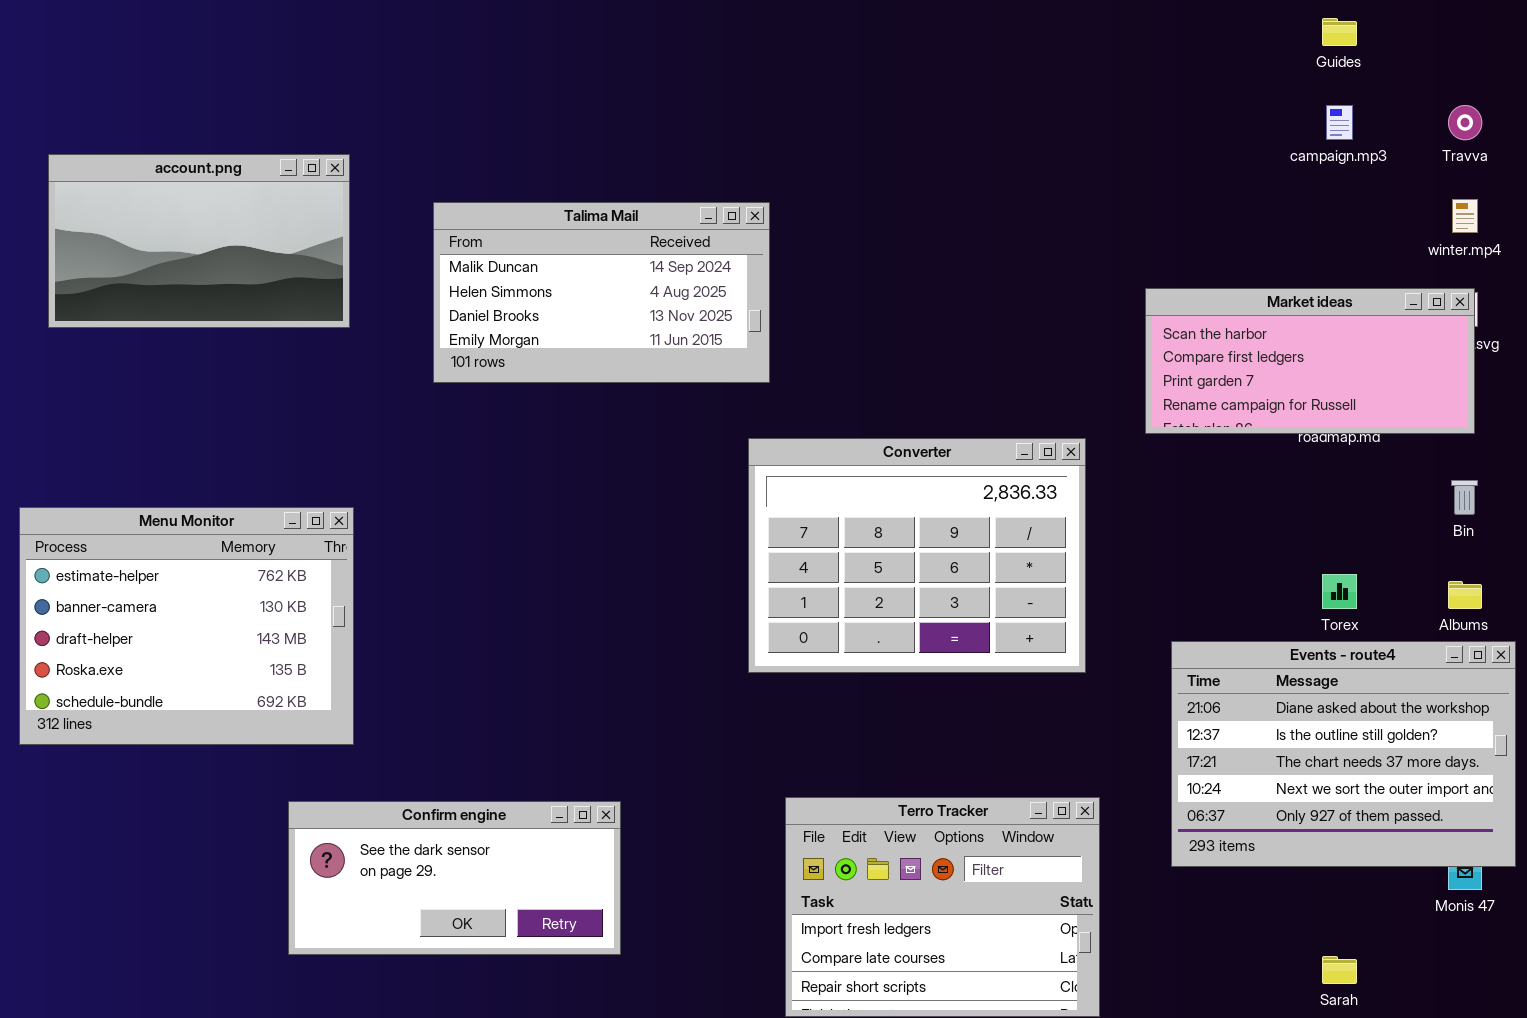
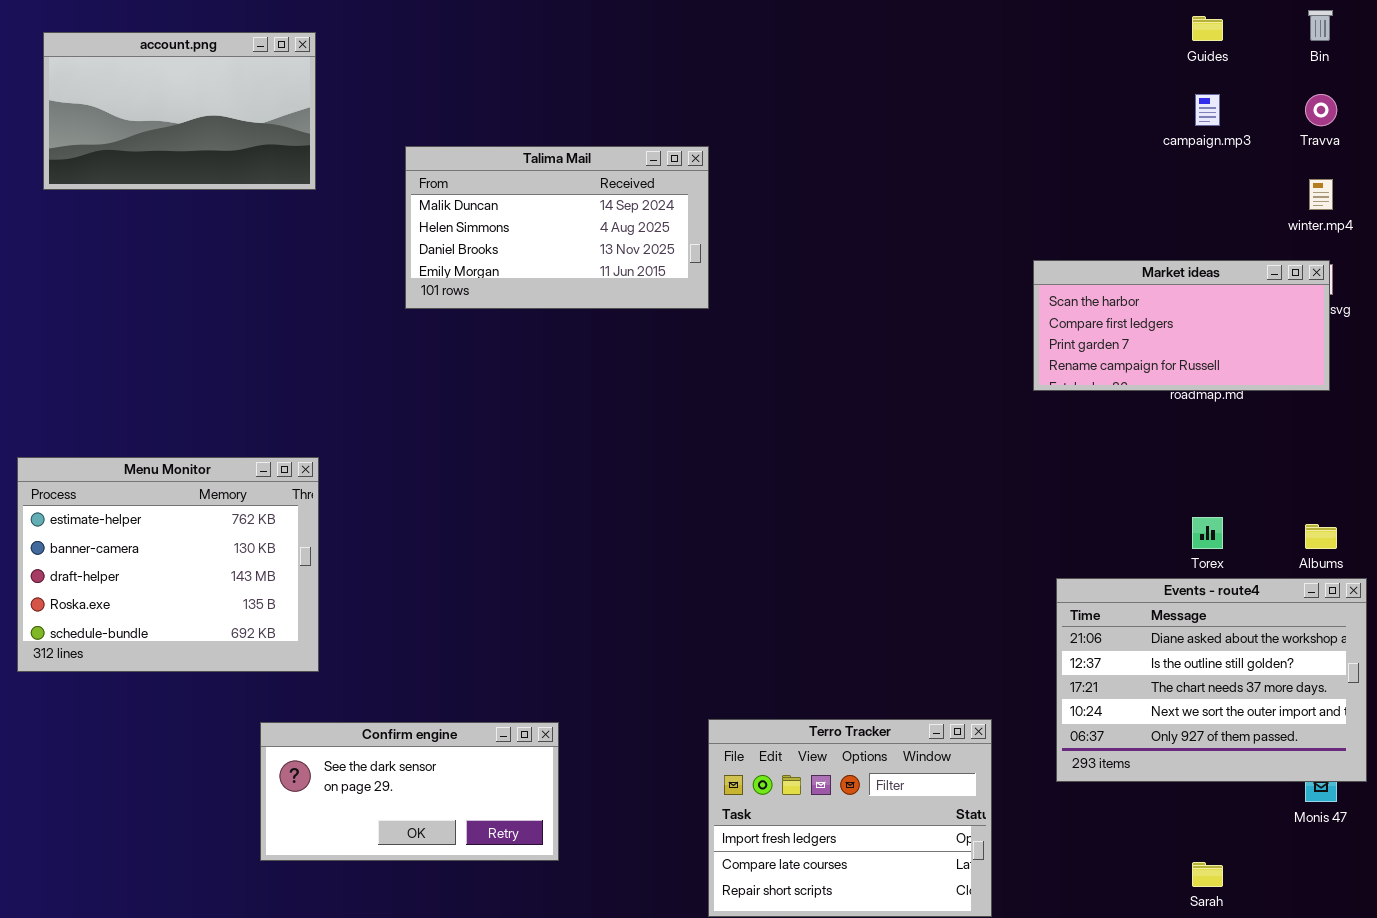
account.png: [48,154,350,328] -> [43,32,316,190], moved
Talima Mail: [433,202,770,383] -> [405,146,709,309], moved
Converter: [748,438,1086,673] -> none, closed
Bin: [1451,480,1478,515] -> [1308,10,1333,41], moved

